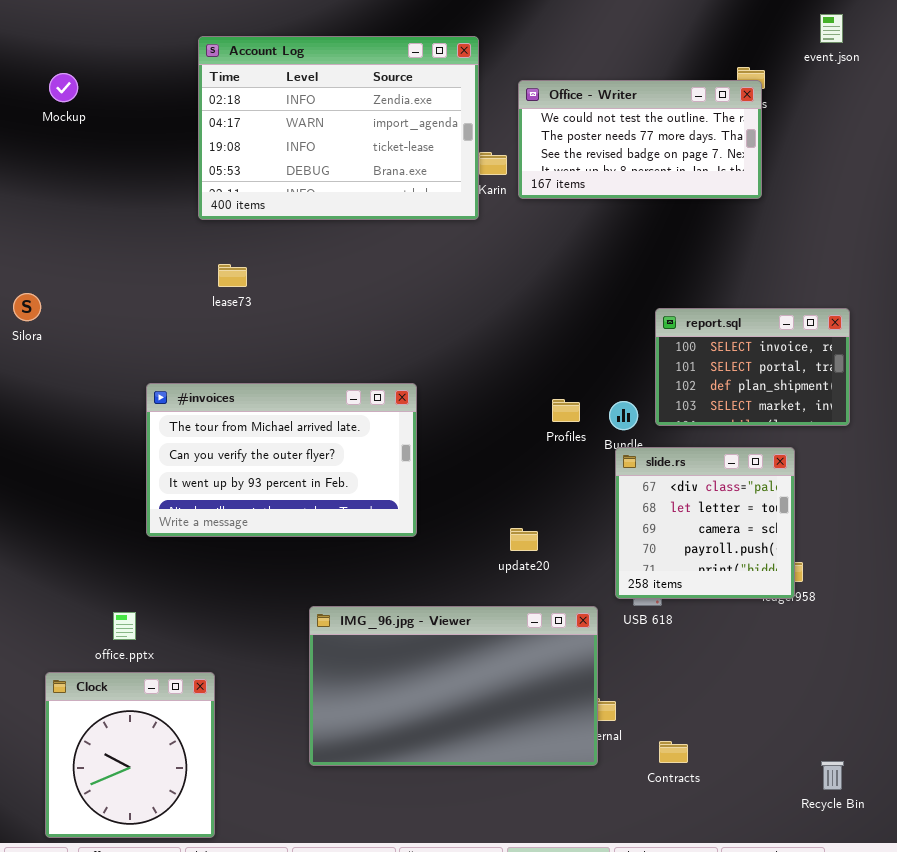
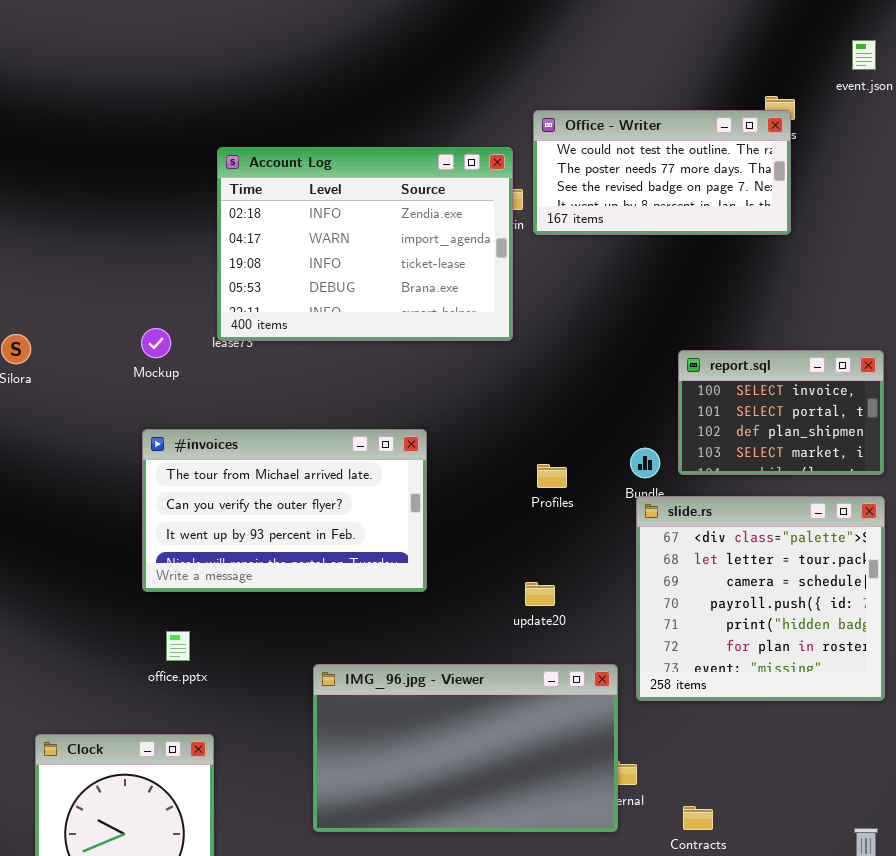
Account Log: [198,36,479,220] -> [217,147,513,341], moved
Mockup: [49,73,78,102] -> [141,328,171,358], moved
Profiles: [552,399,580,422] -> [537,464,567,488], moved
slide.rs: [615,447,795,599] -> [636,496,885,701], resized
office.pptx: [113,612,136,640] -> [166,631,190,661], moved

